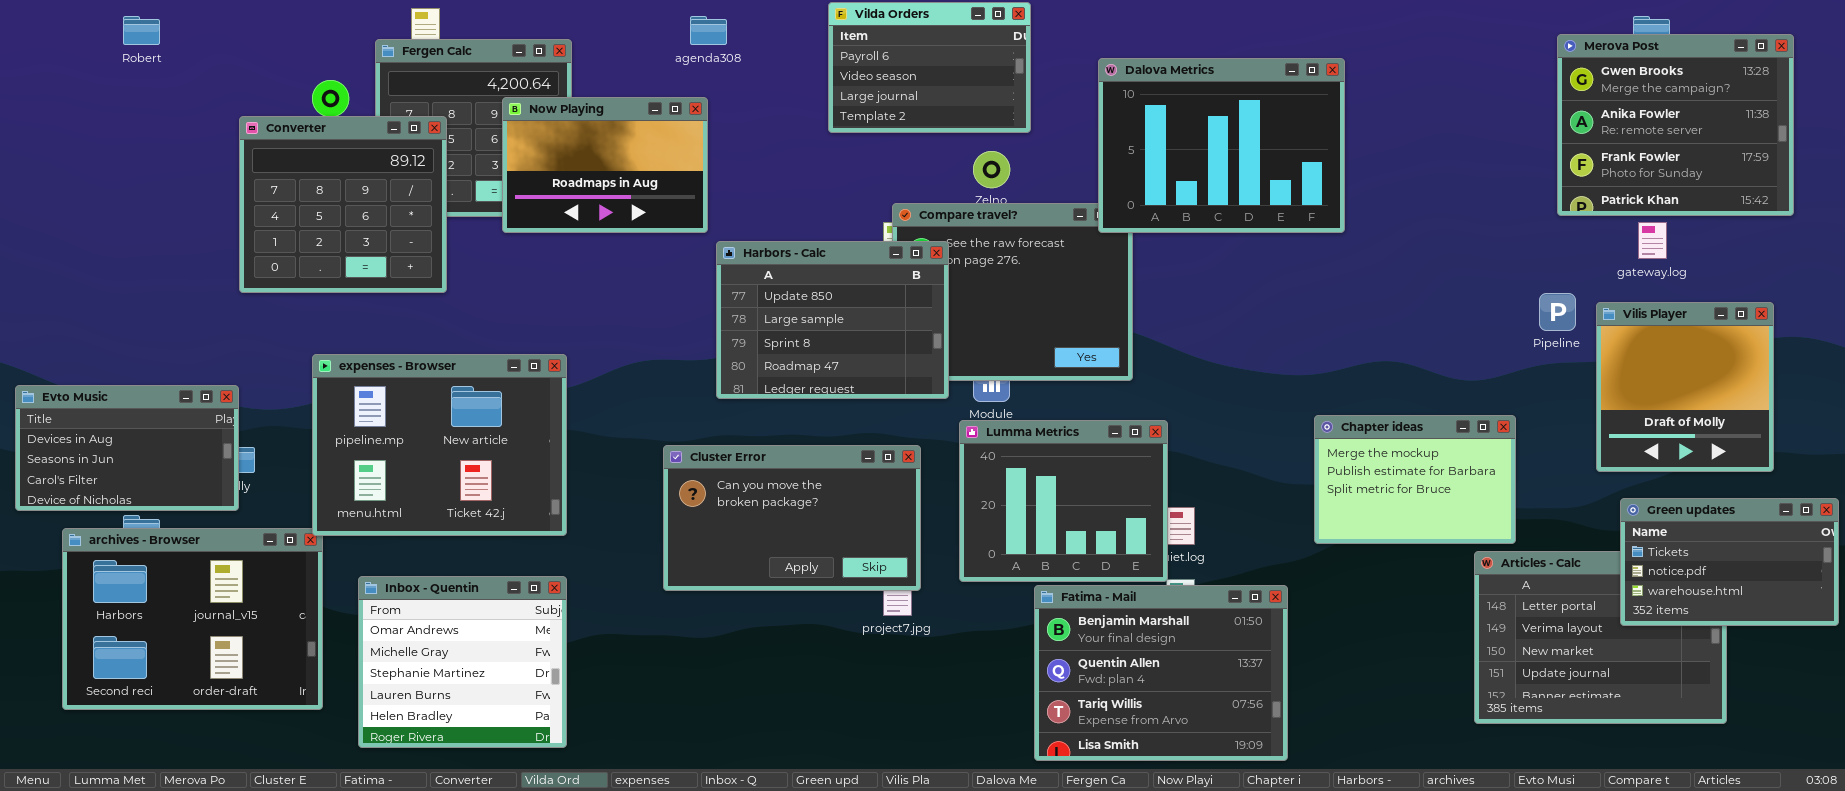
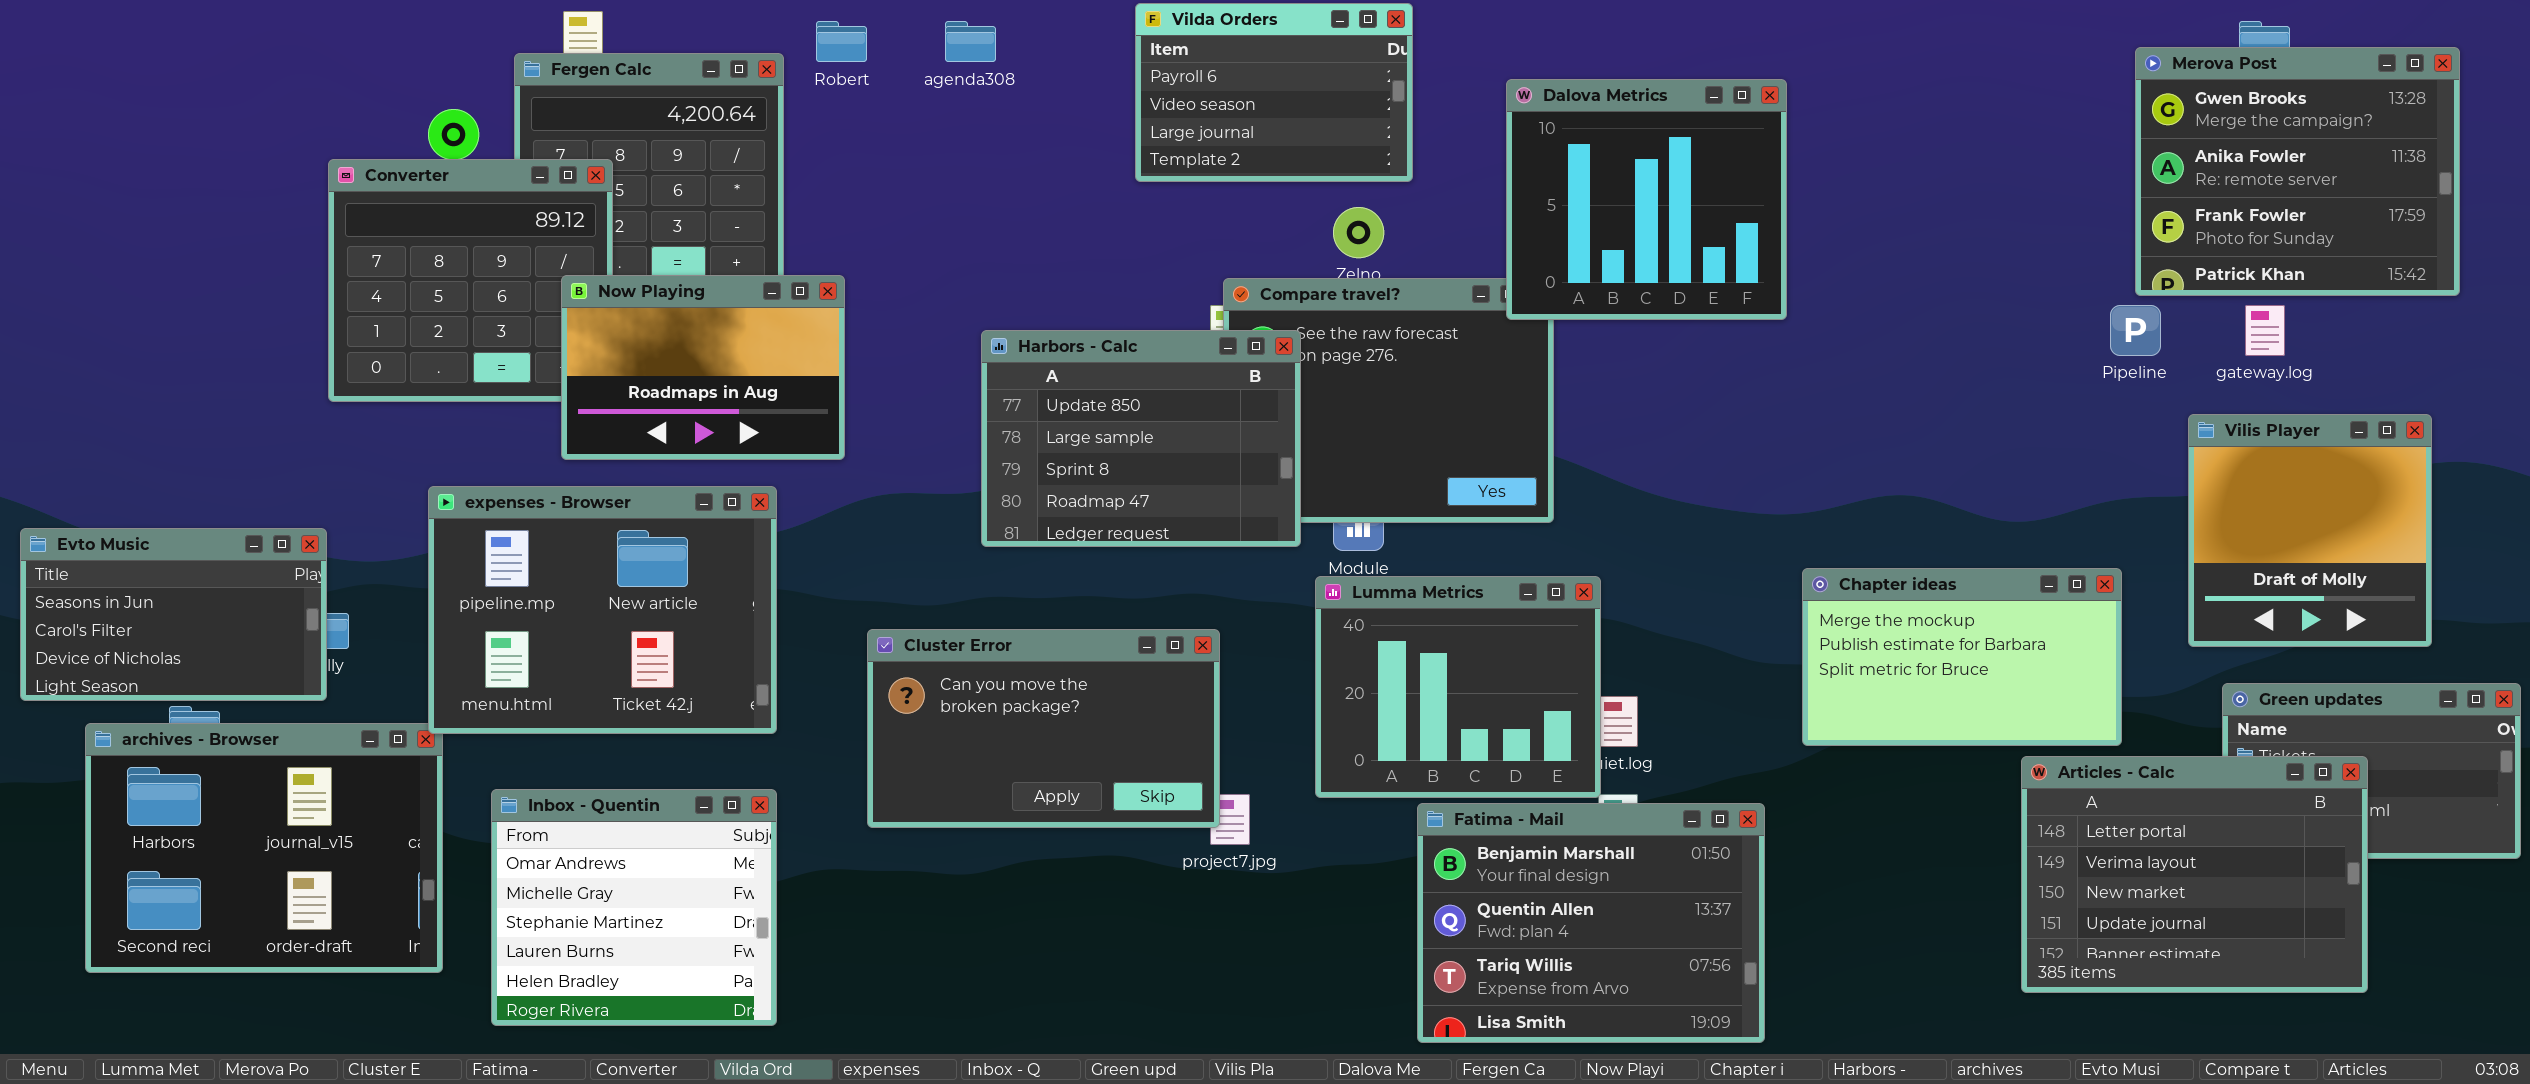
Robert: [123,16,160,45] -> [816,21,867,62], moved
Dalova Metrics: [1098,58,1345,233] -> [1506,79,1787,320], resized
Now Playing: [502,97,708,233] -> [561,275,845,460], moved
Pipeline: [1539,293,1576,331] -> [2110,305,2161,356], moved
Evto Music: [15,385,239,511] -> [20,528,327,701], scrolled down 1 row
Chapter ideas: [1314,415,1516,544] -> [1802,568,2122,746], resized
Cluster Error: [663,445,921,591] -> [867,629,1220,828], moved
Articles - Calc: [1474,551,1727,724] -> [2021,756,2368,993], raised

